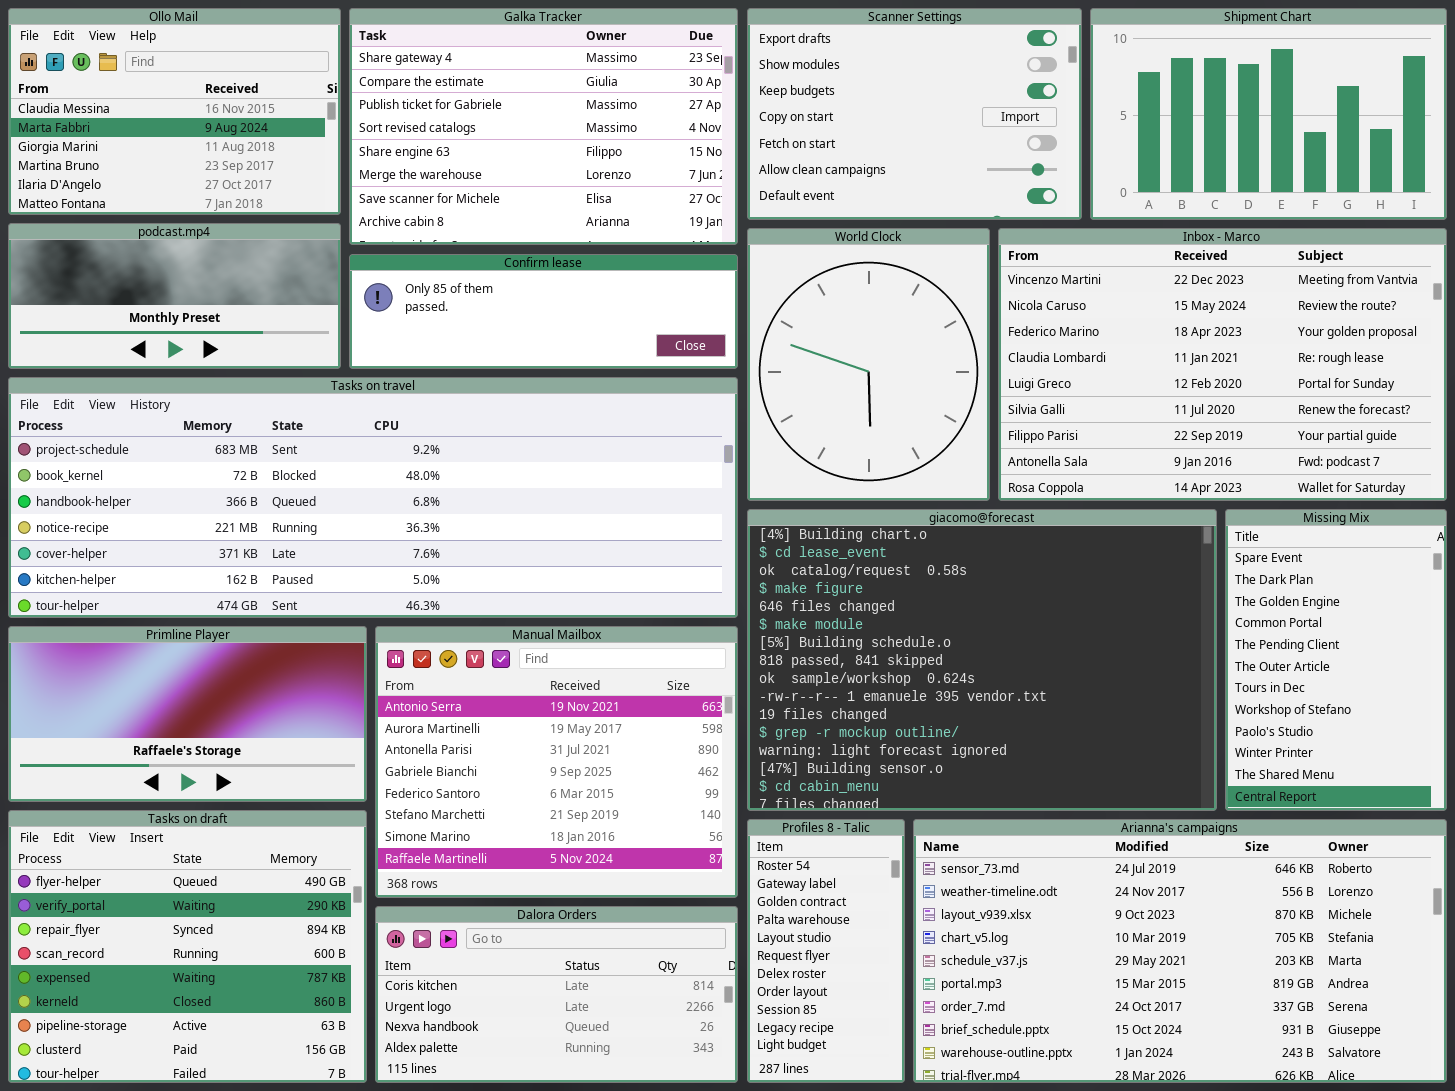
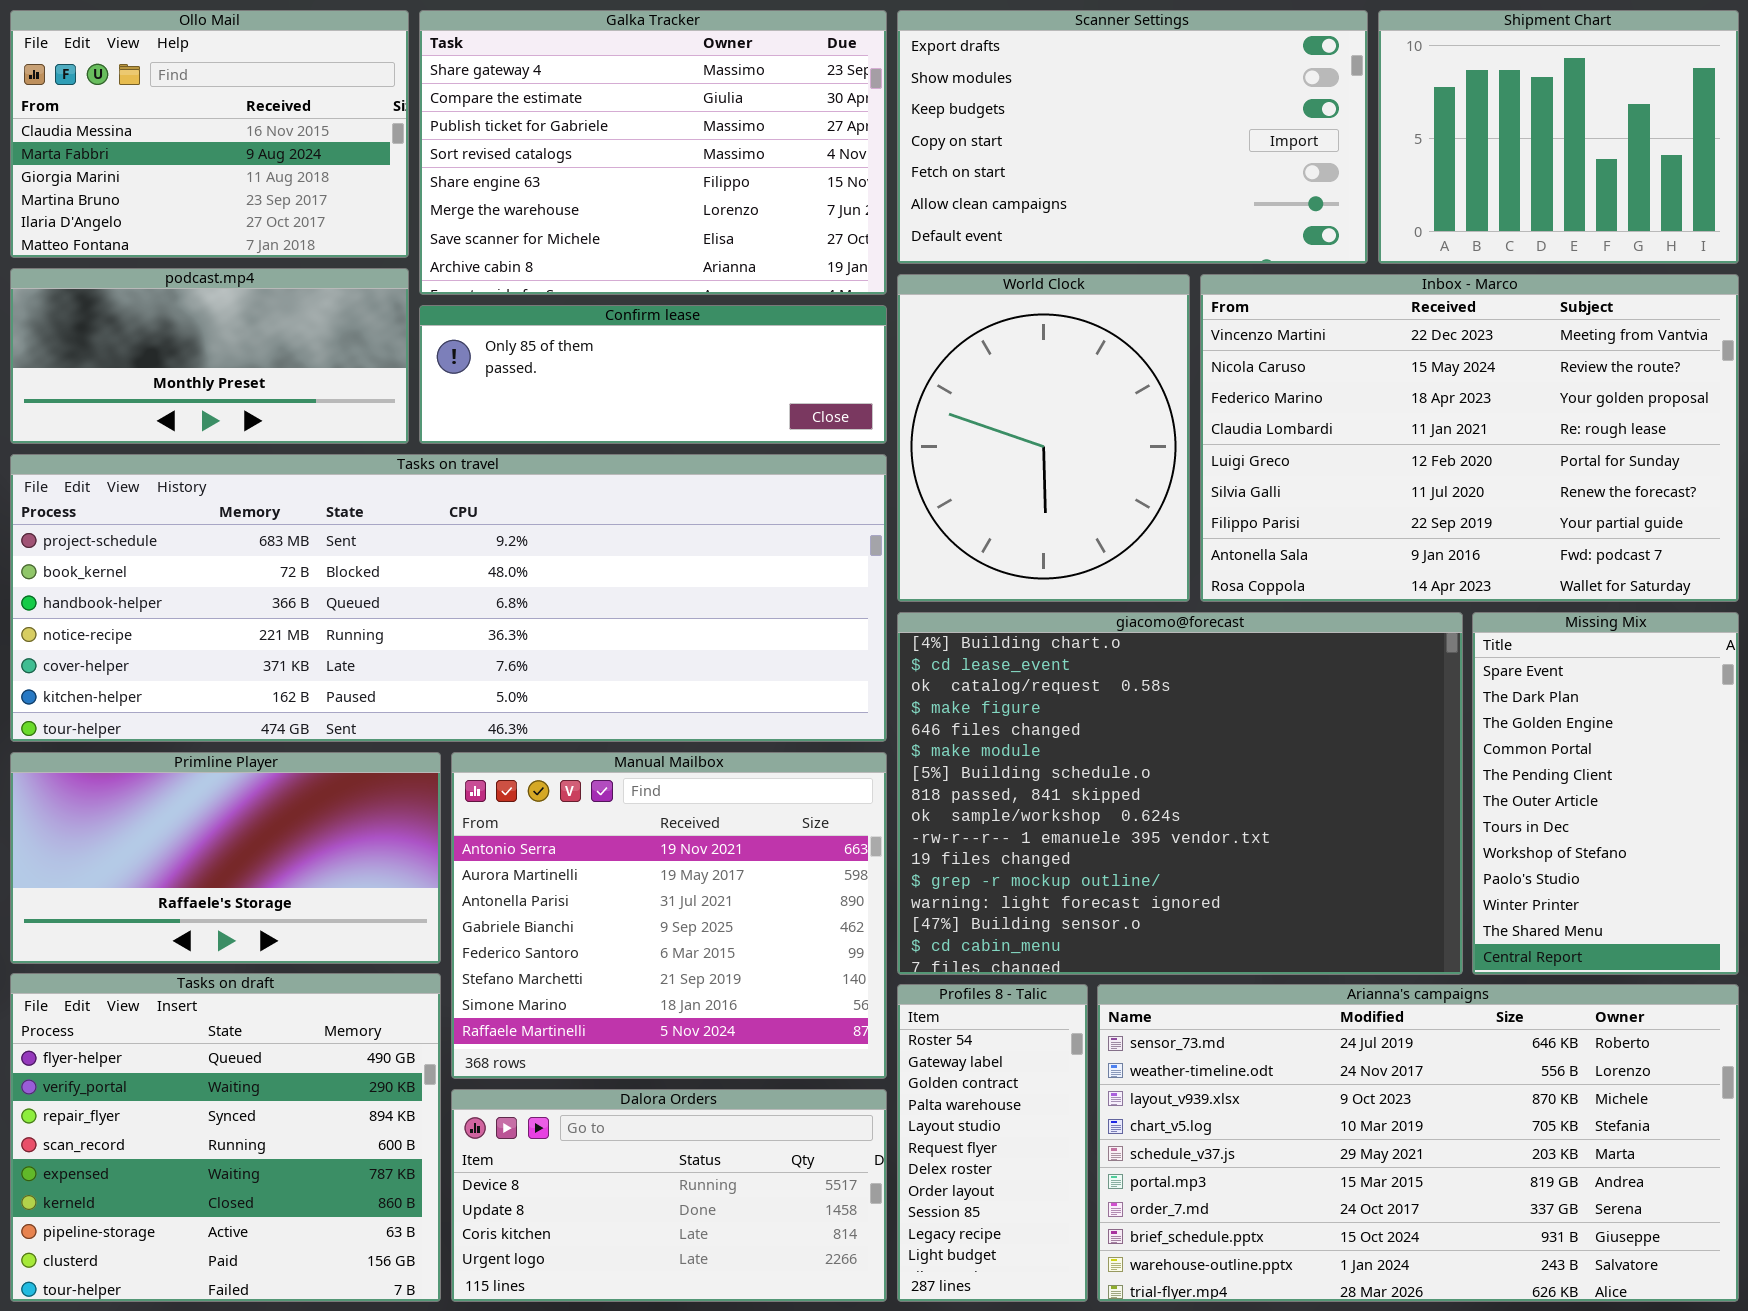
Scanner Settings: [747,8,1082,220] -> [897,10,1368,264], resized
Shipment Chart: [1090,8,1447,220] -> [1378,10,1739,264], resized
Dalora Orders: [375,906,738,1083] -> [451,1089,887,1302], scrolled up 2 rows

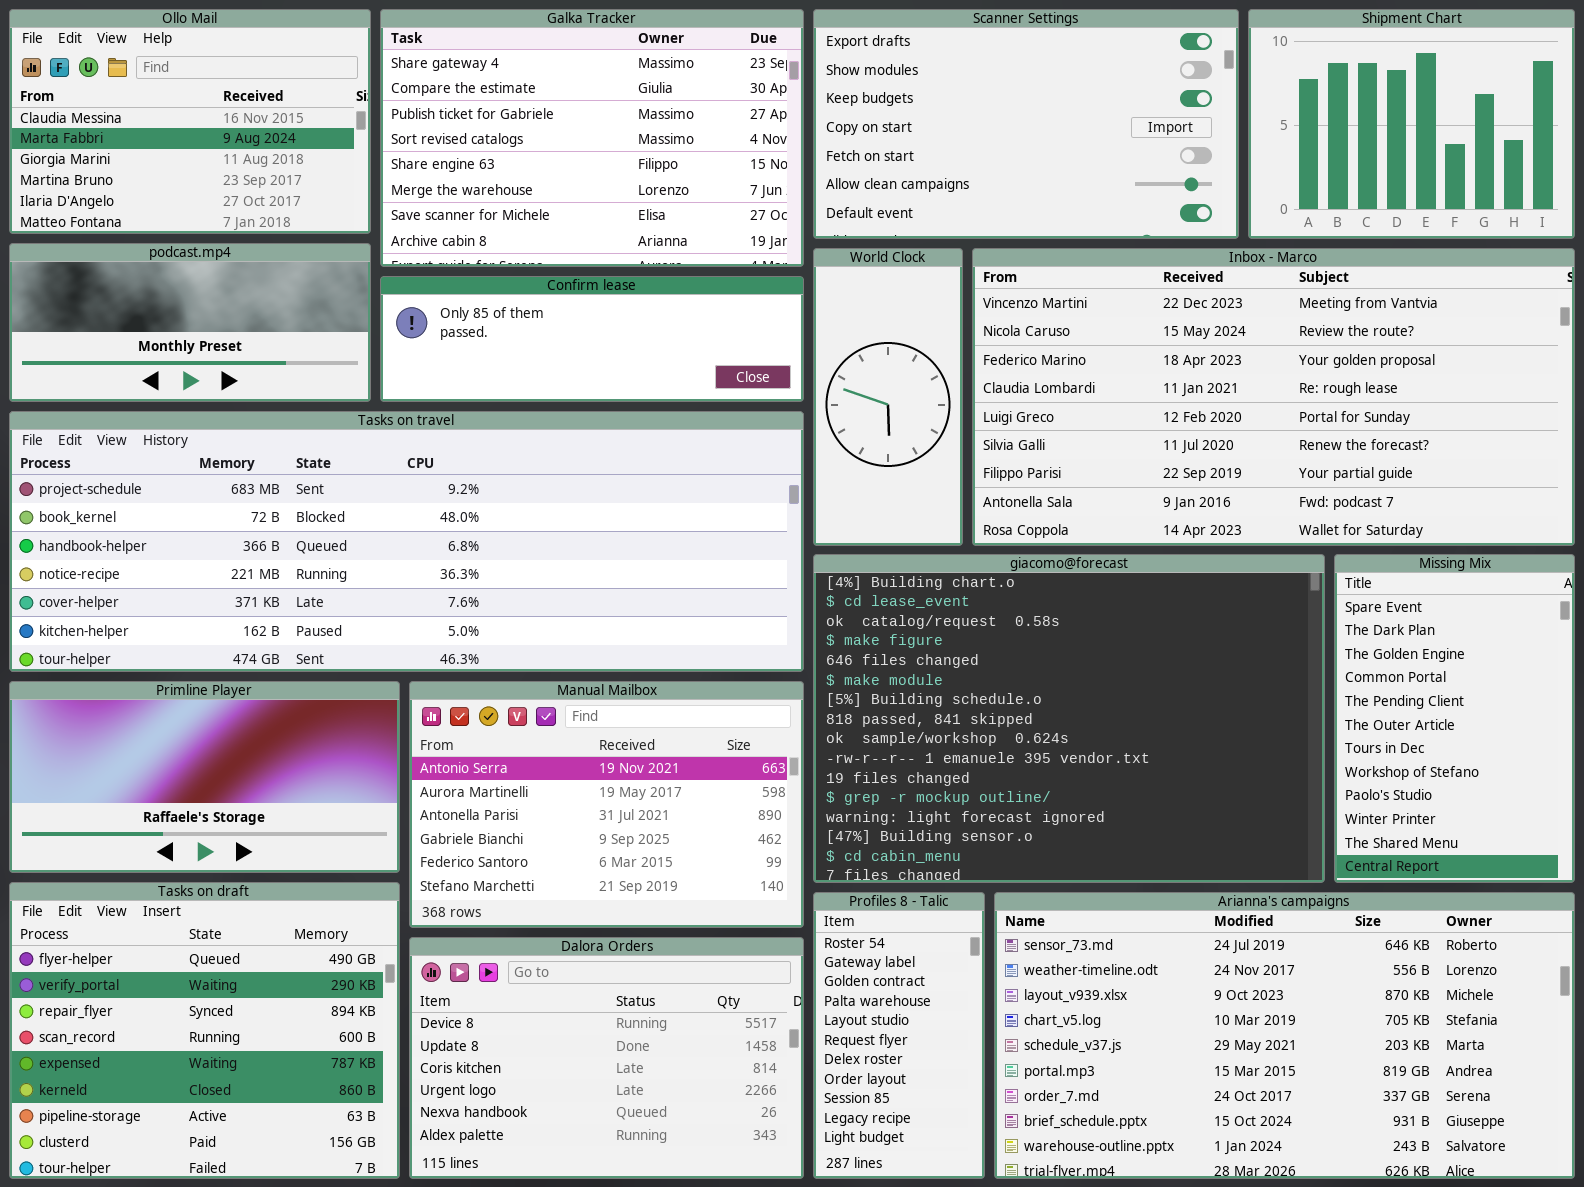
World Clock: [897,274,1190,602] -> [813,248,963,546], resized
Inbox - Marco: [1200,274,1739,602] -> [972,248,1575,546], resized
Manual Mailbox: [451,752,887,1079] -> [409,681,804,928], resized
Dalora Orders: [451,1089,887,1302] -> [409,937,804,1179], resized

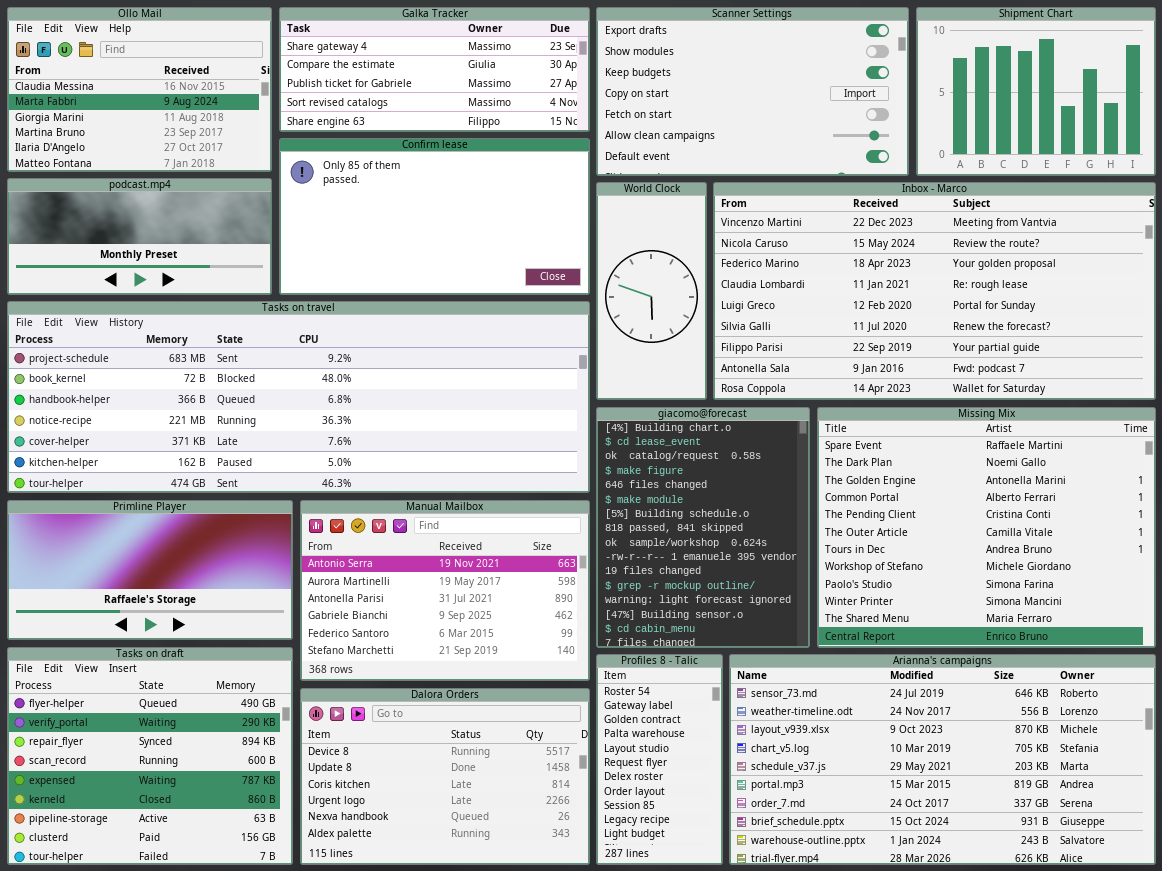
Galka Tracker: [380,9,804,267] -> [279,7,590,132], resized
Confirm lease: [380,276,804,402] -> [279,138,590,295], resized
giacomo@forecast: [813,554,1325,883] -> [596,407,810,648], resized
Missing Mix: [1334,554,1575,883] -> [817,407,1156,648], resized

